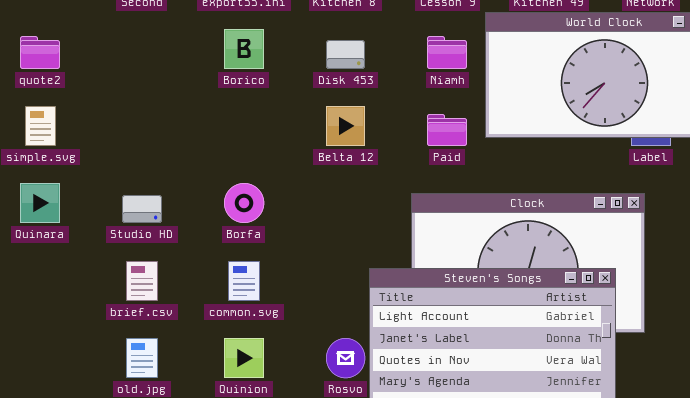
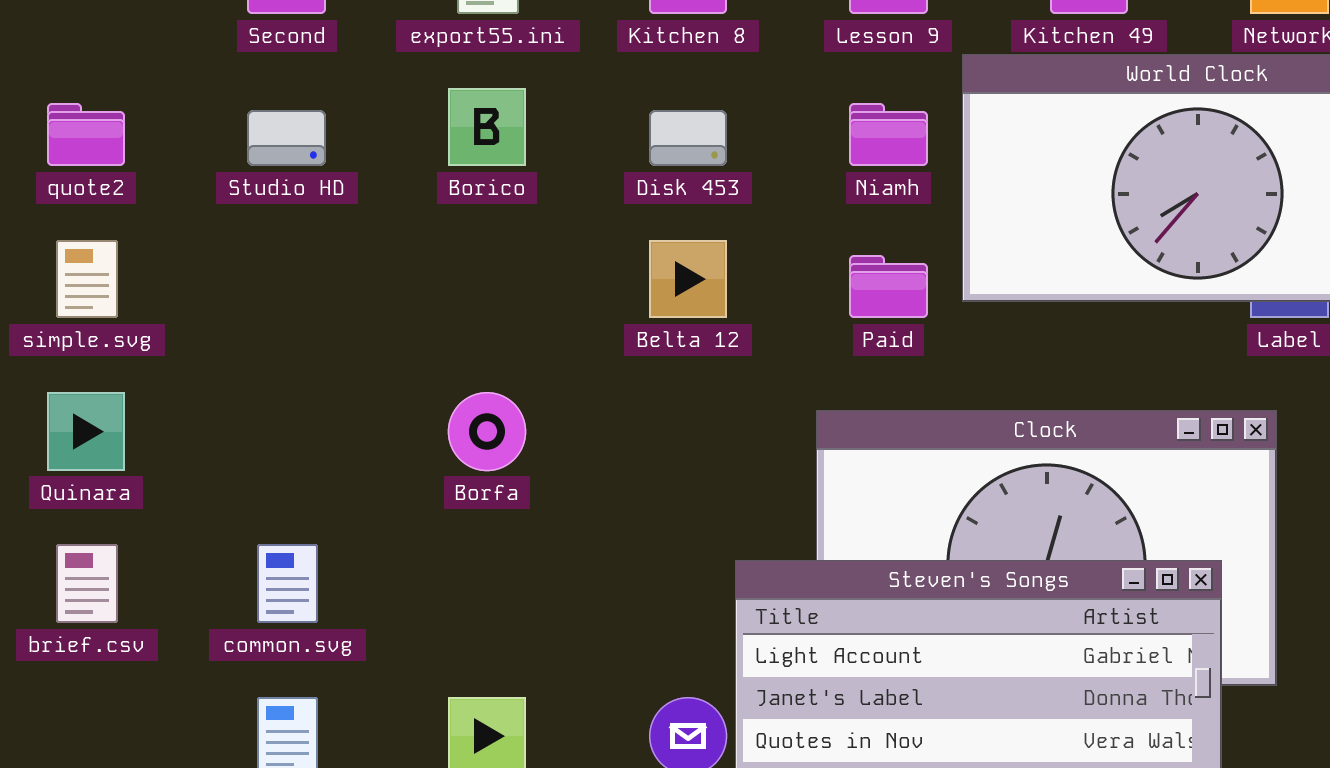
Studio HD: [122,195,162,223] -> [247,110,326,166], moved
brief.csv: [126,261,158,301] -> [56,544,118,623], moved
common.svg: [228,261,260,301] -> [257,544,318,623], moved

